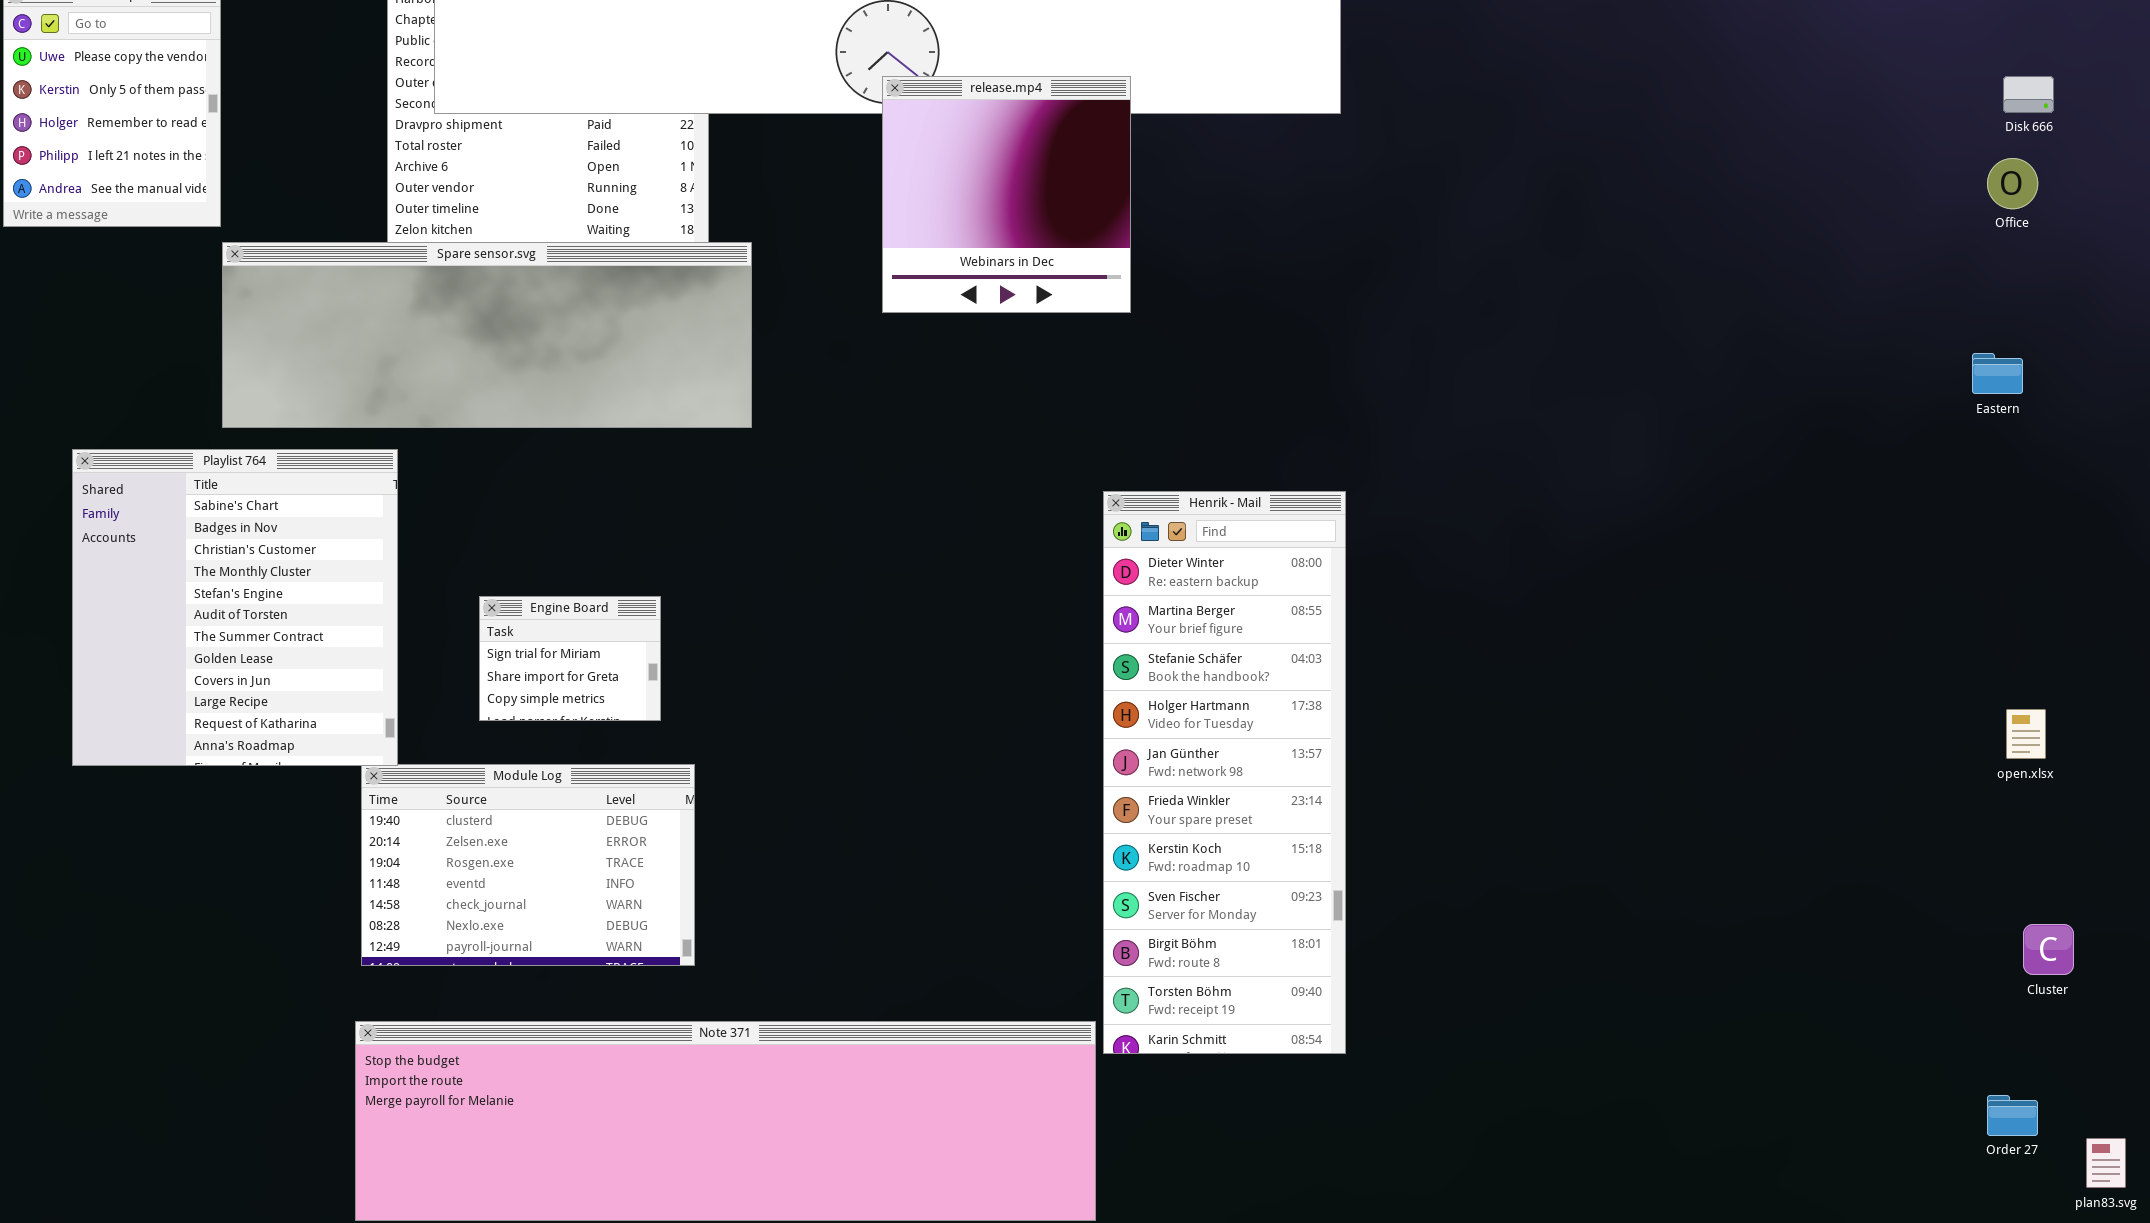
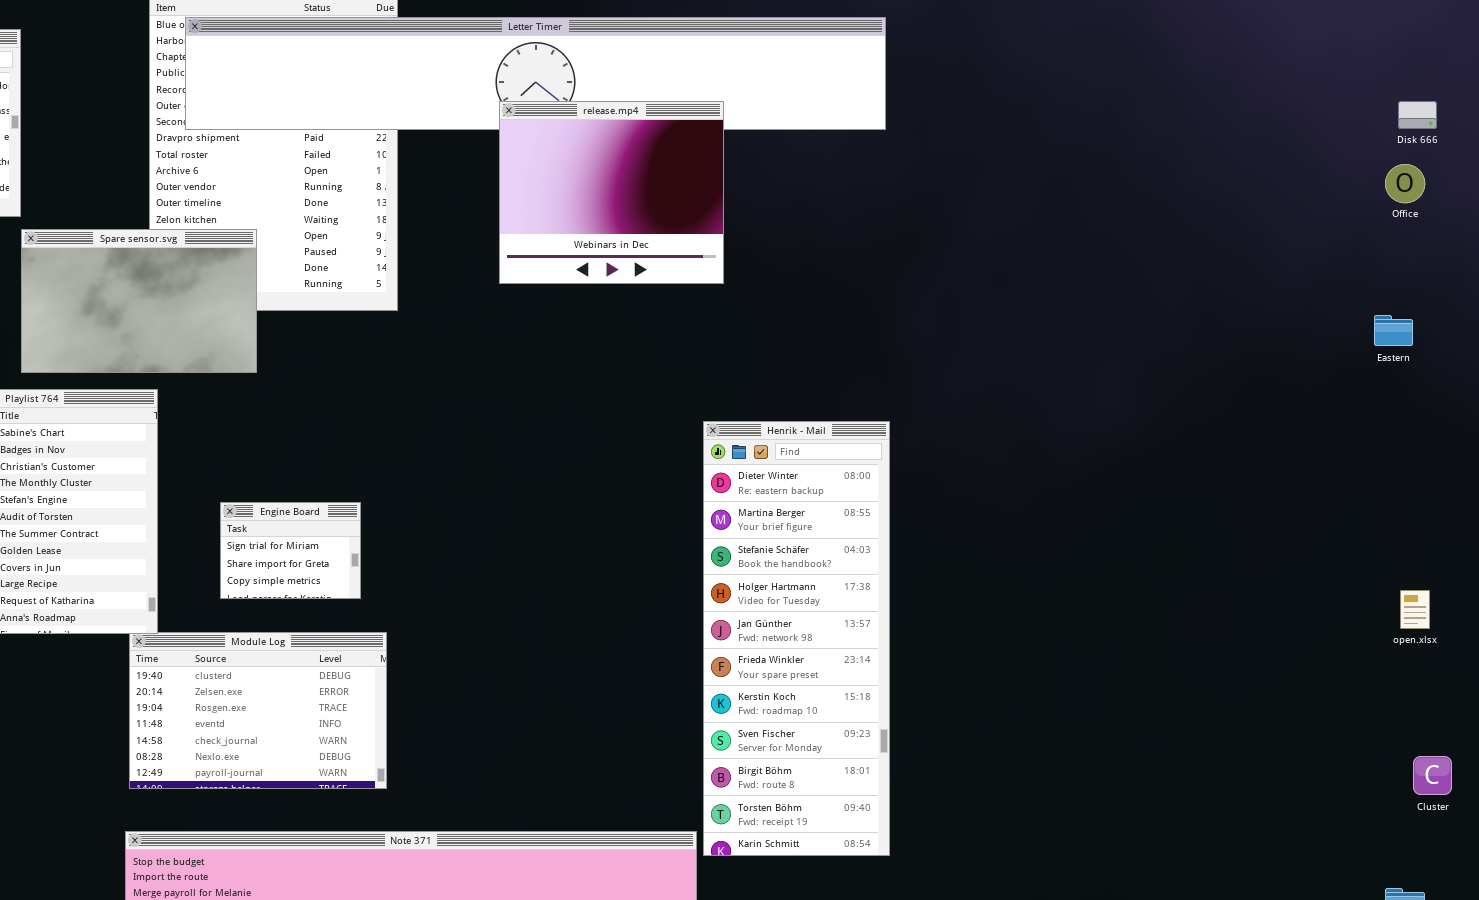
release.mp4: [882,76,1131,313] -> [499,101,724,284], resized
Spare sensor.svg: [222,242,752,428] -> [21,229,257,373], resized

